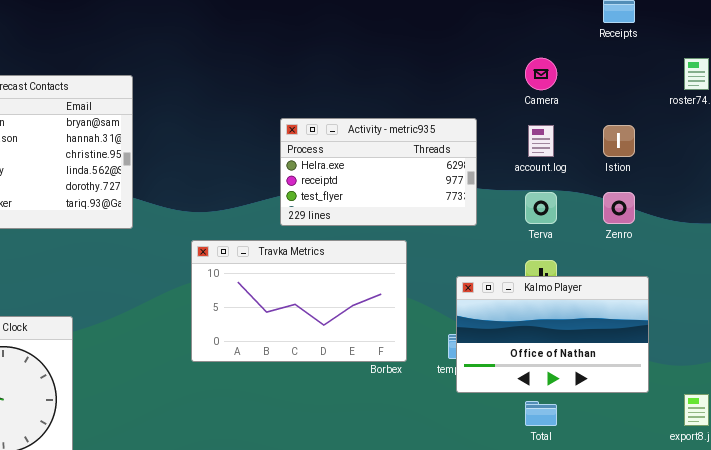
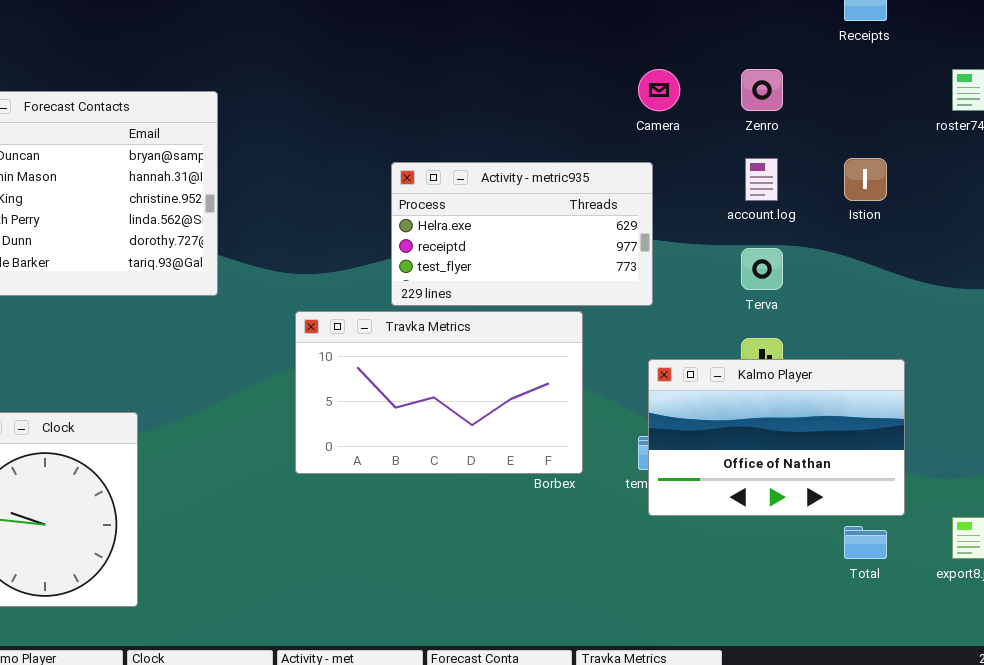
Camera: [525,58,557,90] -> [638,69,680,111], moved
Activity - metric935: [280,118,477,226] -> [391,162,653,306], moved
Zenro: [603,192,635,224] -> [741,69,783,111], moved
Total: [525,401,557,426] -> [844,526,887,559], moved

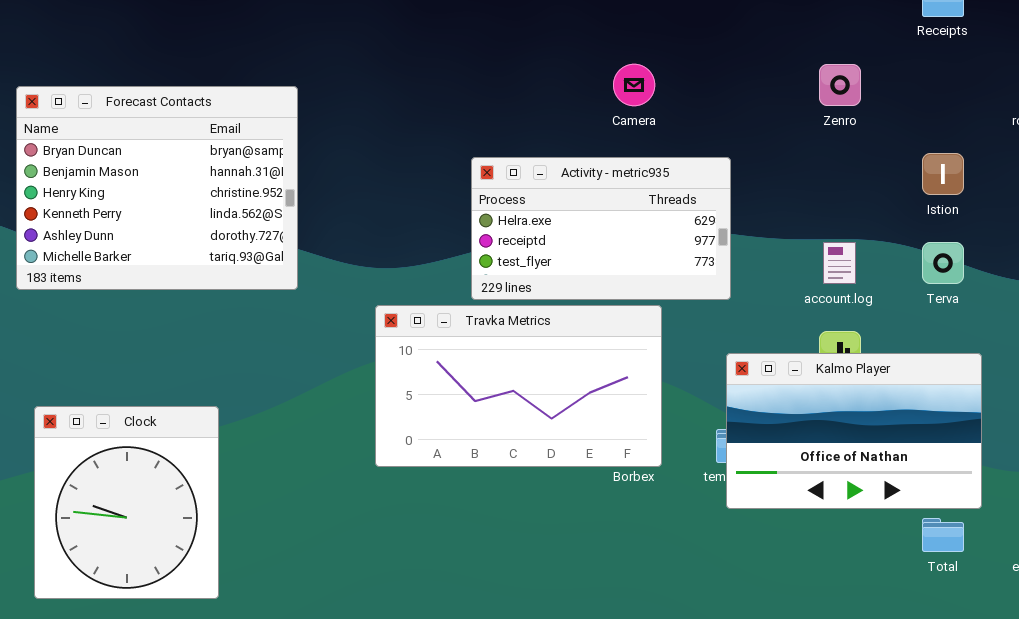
Camera: [638,69,680,111] -> [613,64,655,106], moved
account.log: [745,158,778,201] -> [823,242,856,284], moved
Terva: [741,248,783,290] -> [922,242,964,284], moved

